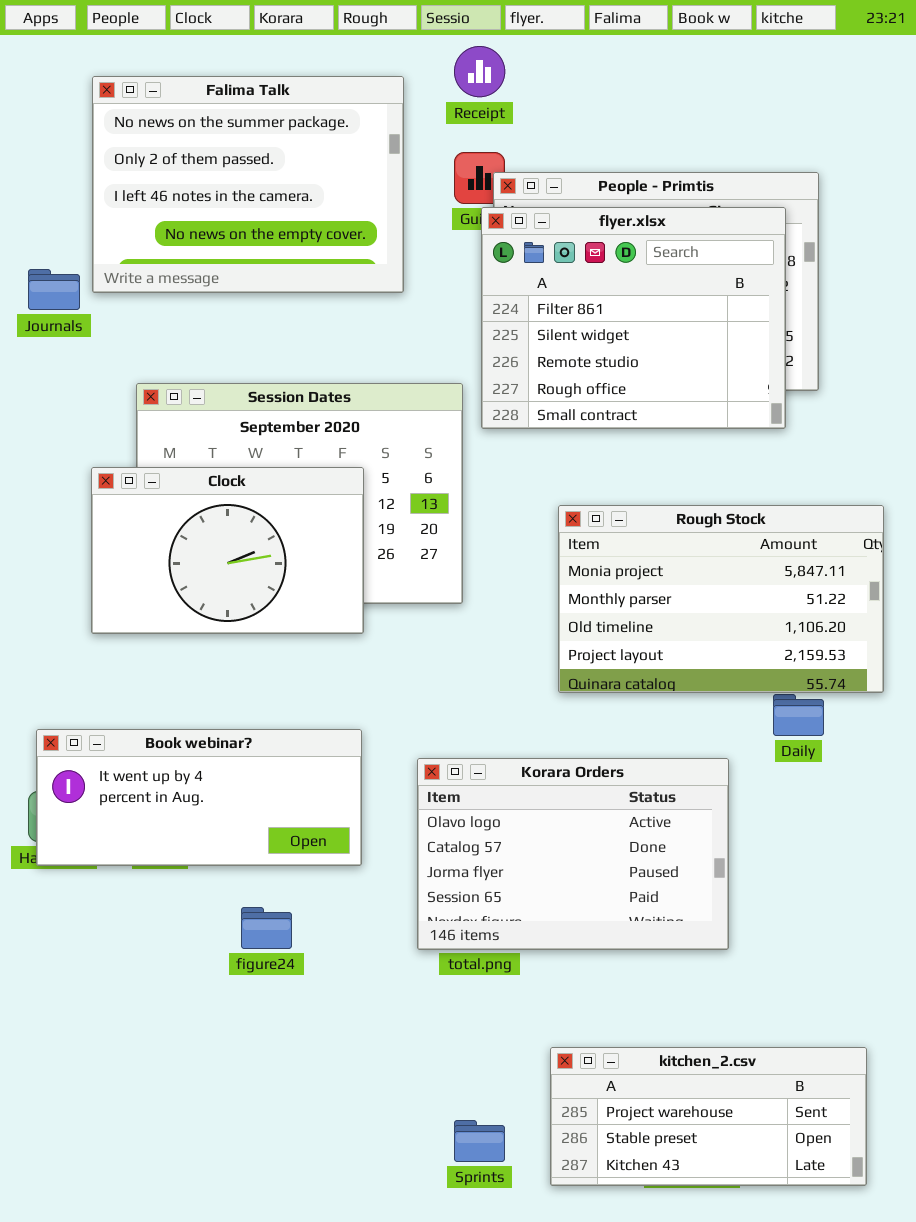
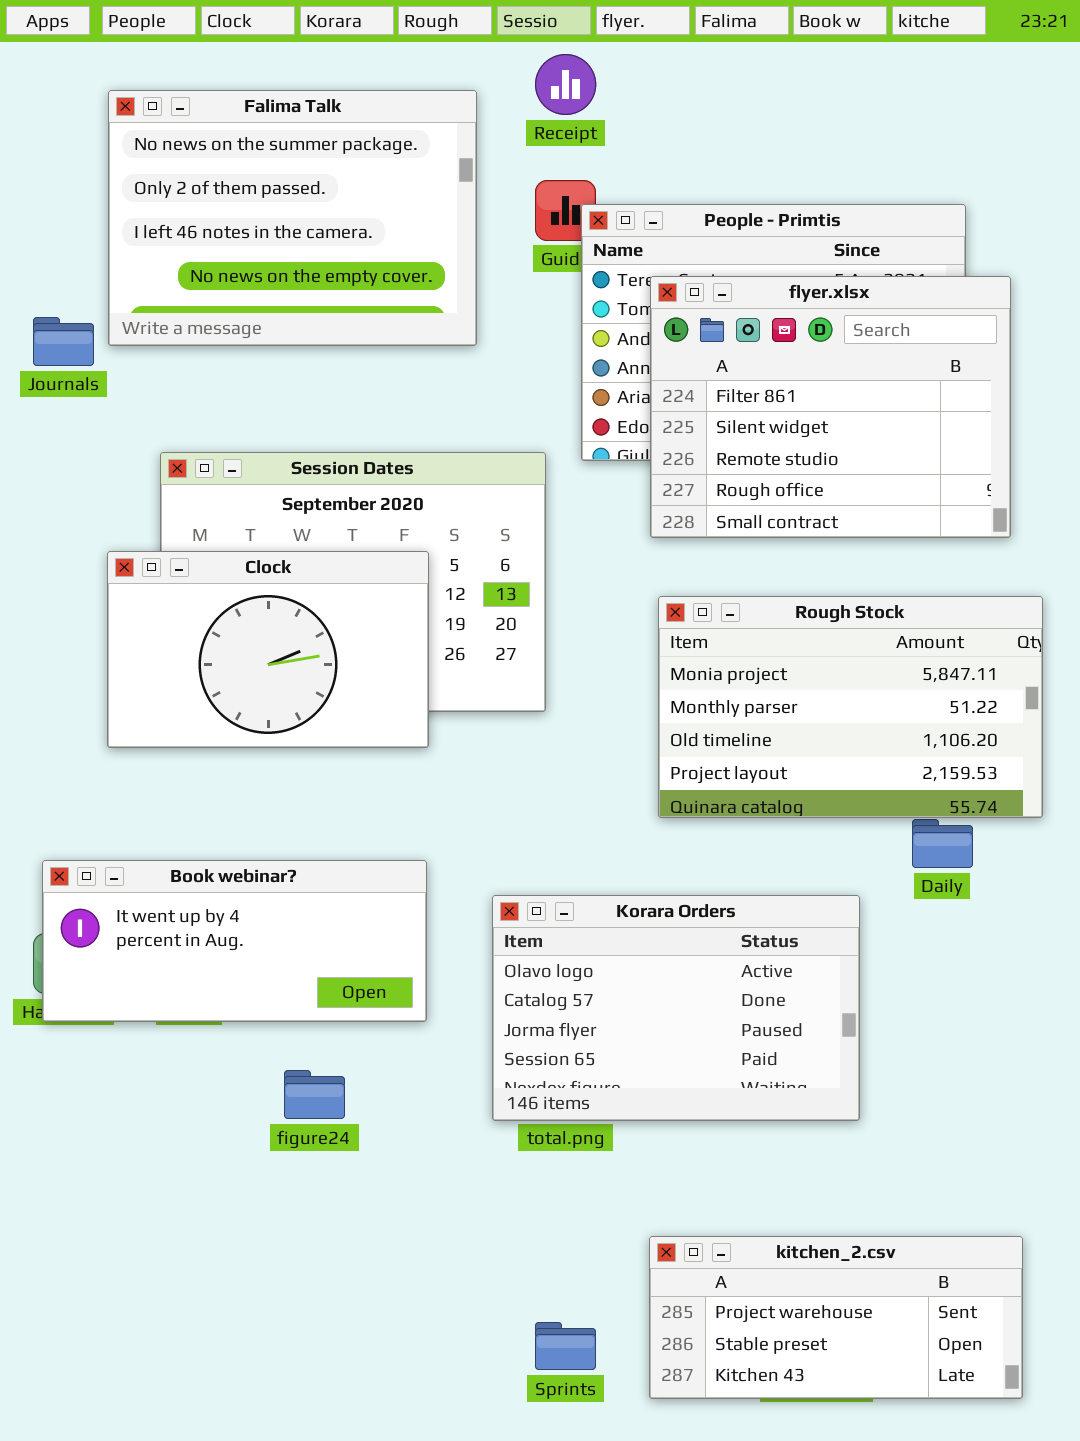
flyer.xlsx: [481,207,786,429] -> [650,276,1011,538], moved

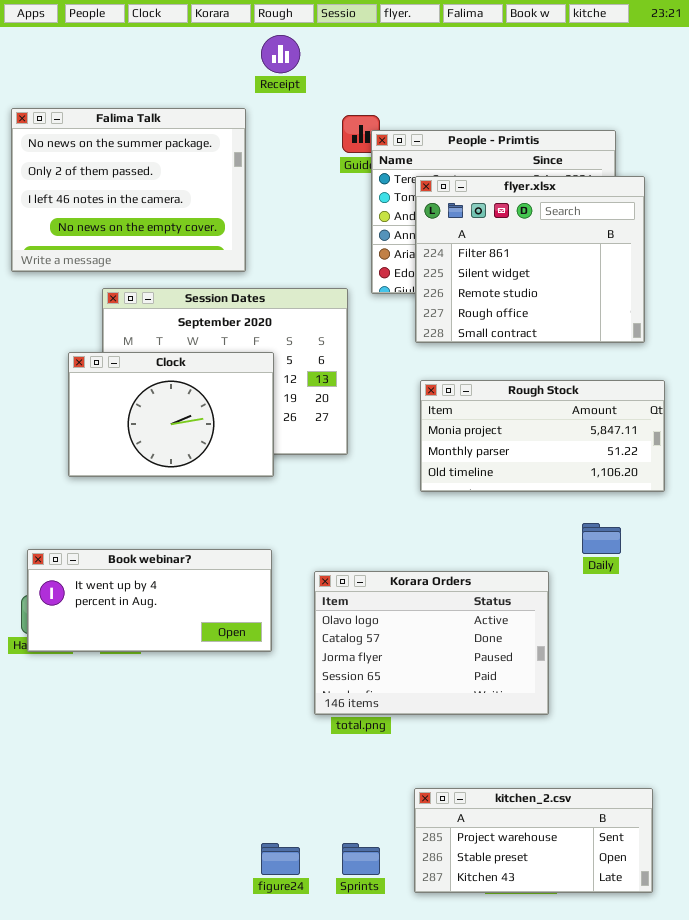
Receipt: [535,54,596,115] -> [261,35,300,73], moved
Falima Talk: [108,90,477,346] -> [11,108,246,272], moved
Rough Stock: [658,596,1043,818] -> [420,380,665,492], resized
figure24: [284,1070,345,1119] -> [261,843,300,875], moved

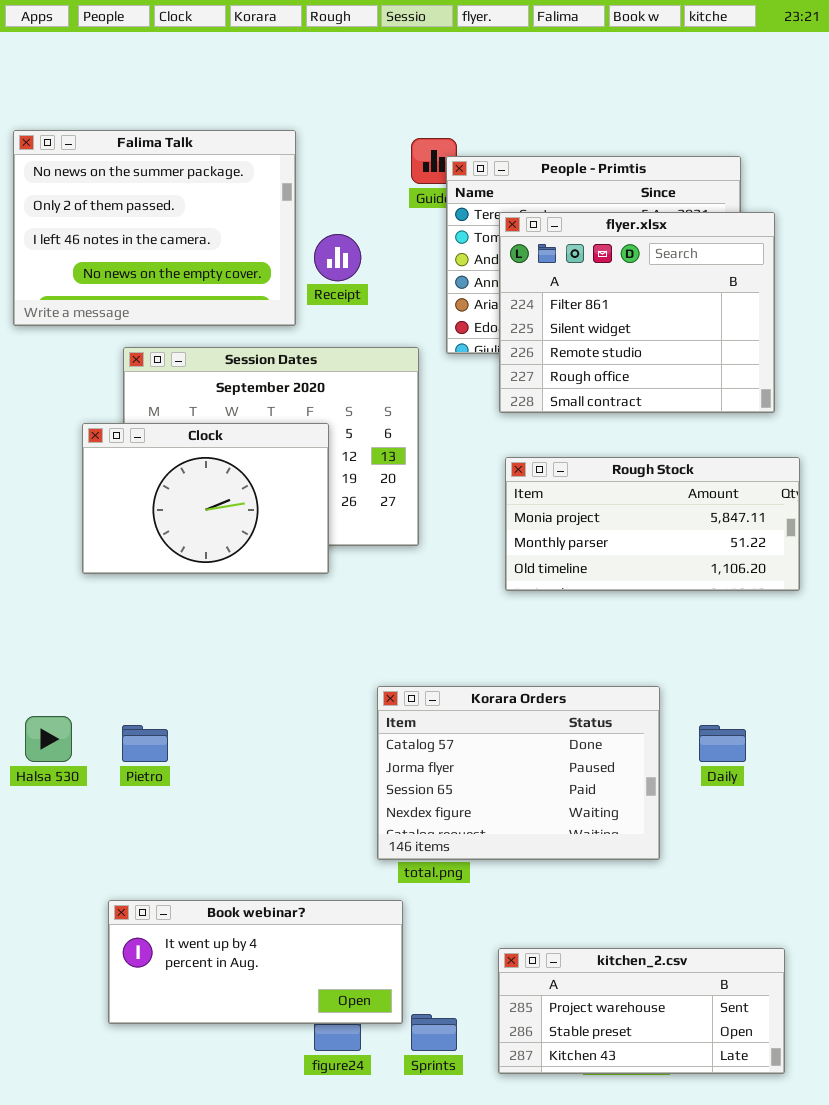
Receipt: [261,35,300,73] -> [314,234,361,281], moved
Daily: [582,523,621,554] -> [699,725,746,762], moved
Book webinar?: [27,549,272,652] -> [108,900,403,1024], moved
Korara Orders: [314,571,549,715] -> [377,686,660,860], scrolled down 1 row

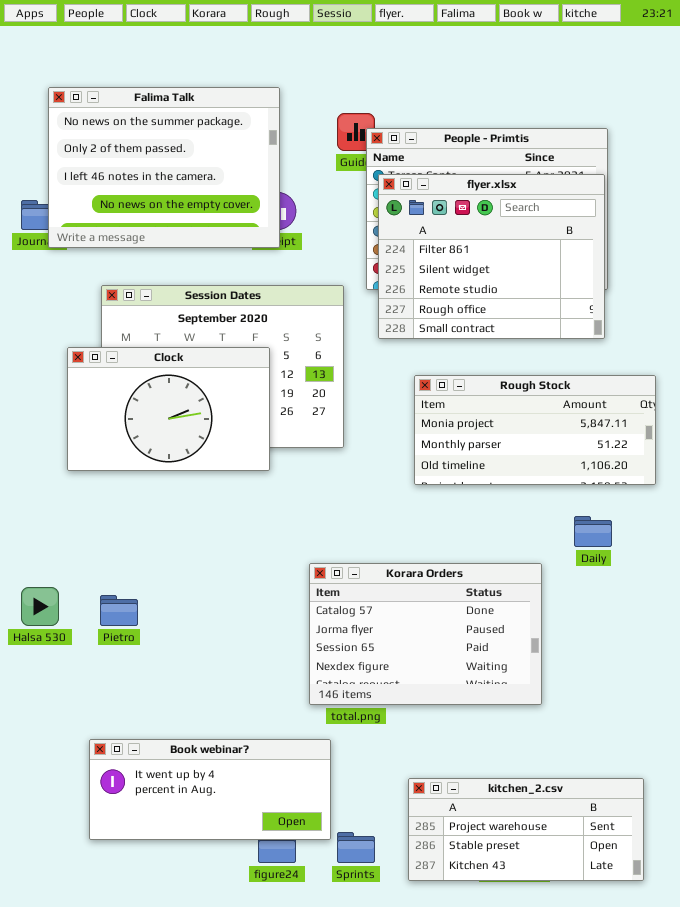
Falima Talk: [13,130,296,326] -> [48,87,280,248], moved
flyer.xlsx: [499,212,775,413] -> [378,174,605,339], moved
Daily: [699,725,746,762] -> [574,516,612,547], moved

